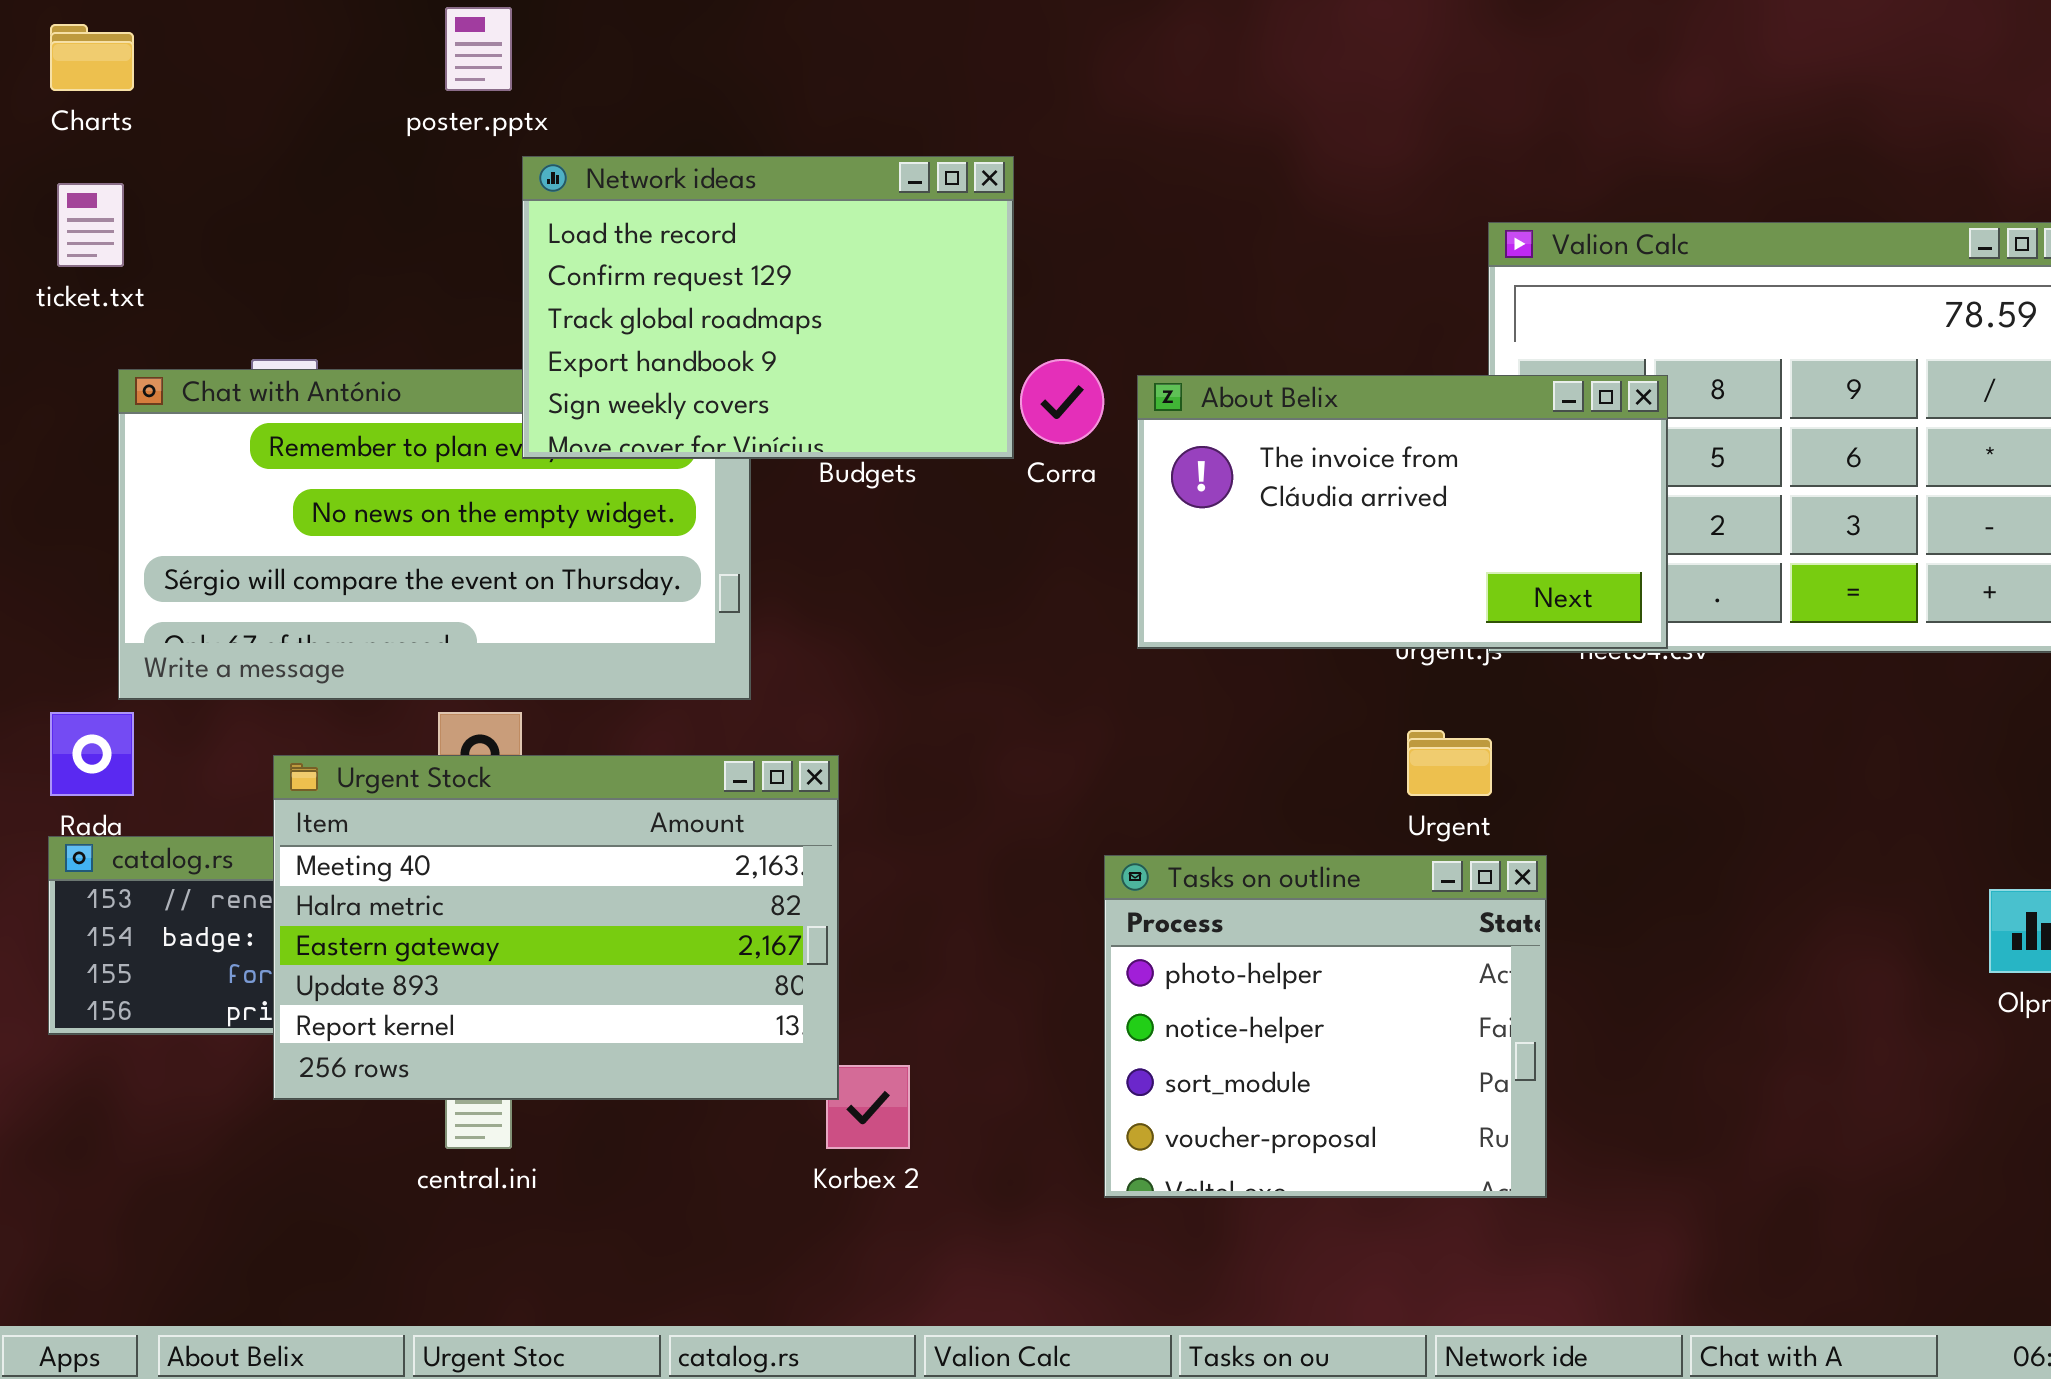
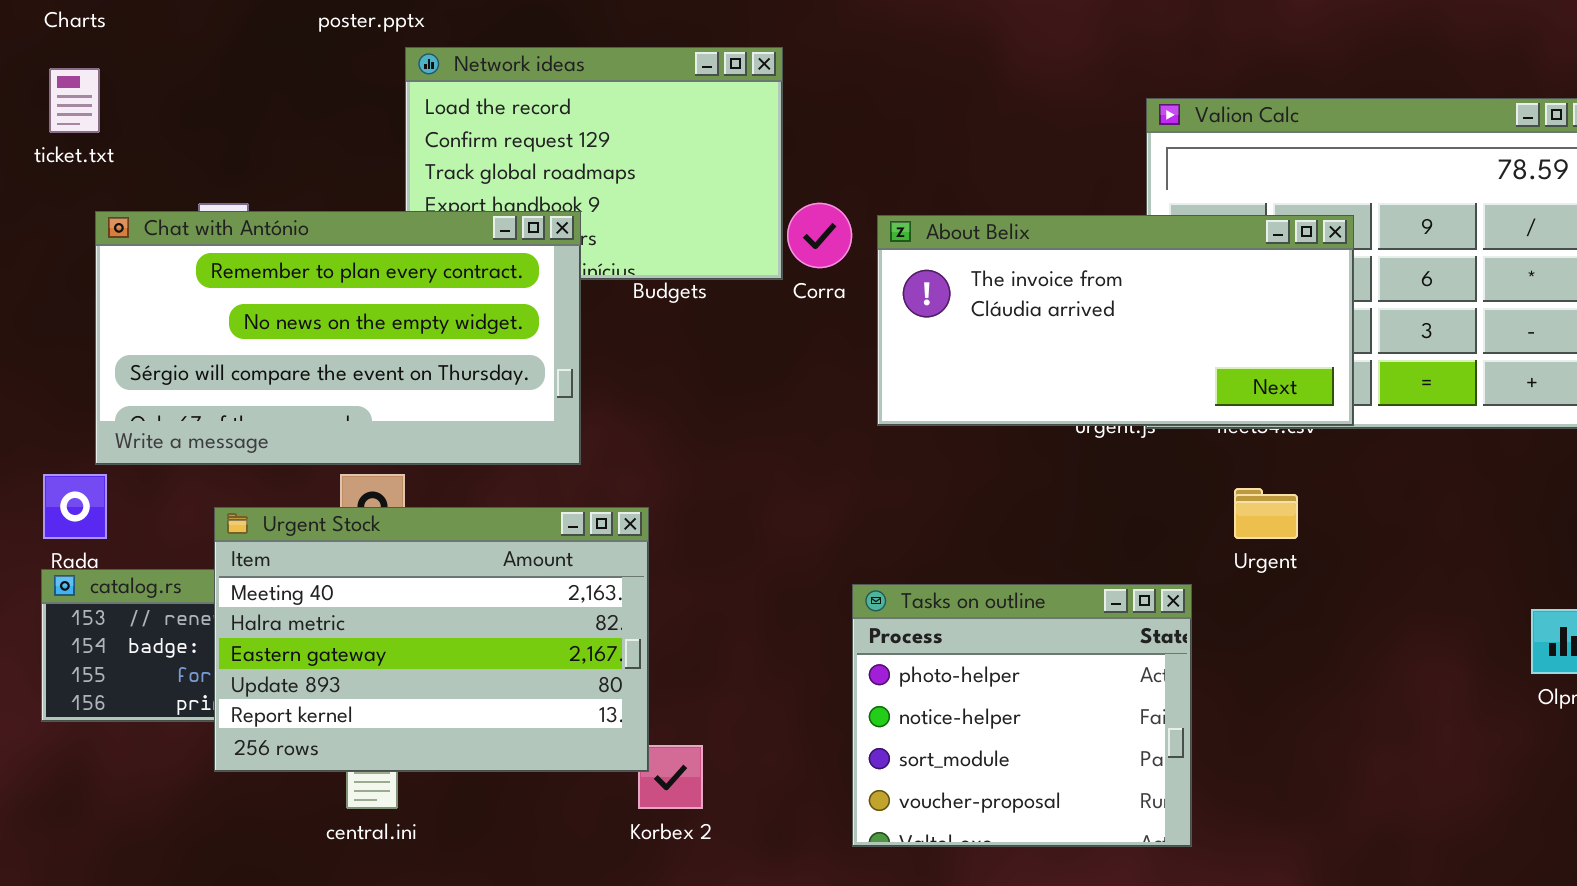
Chat with António: [118,369,751,700] -> [95,211,581,465], raised
About Belix: [1137,375,1668,649] -> [877,215,1354,426], resized
Urgent: [1407,730,1492,796] -> [1234,488,1298,539], moved

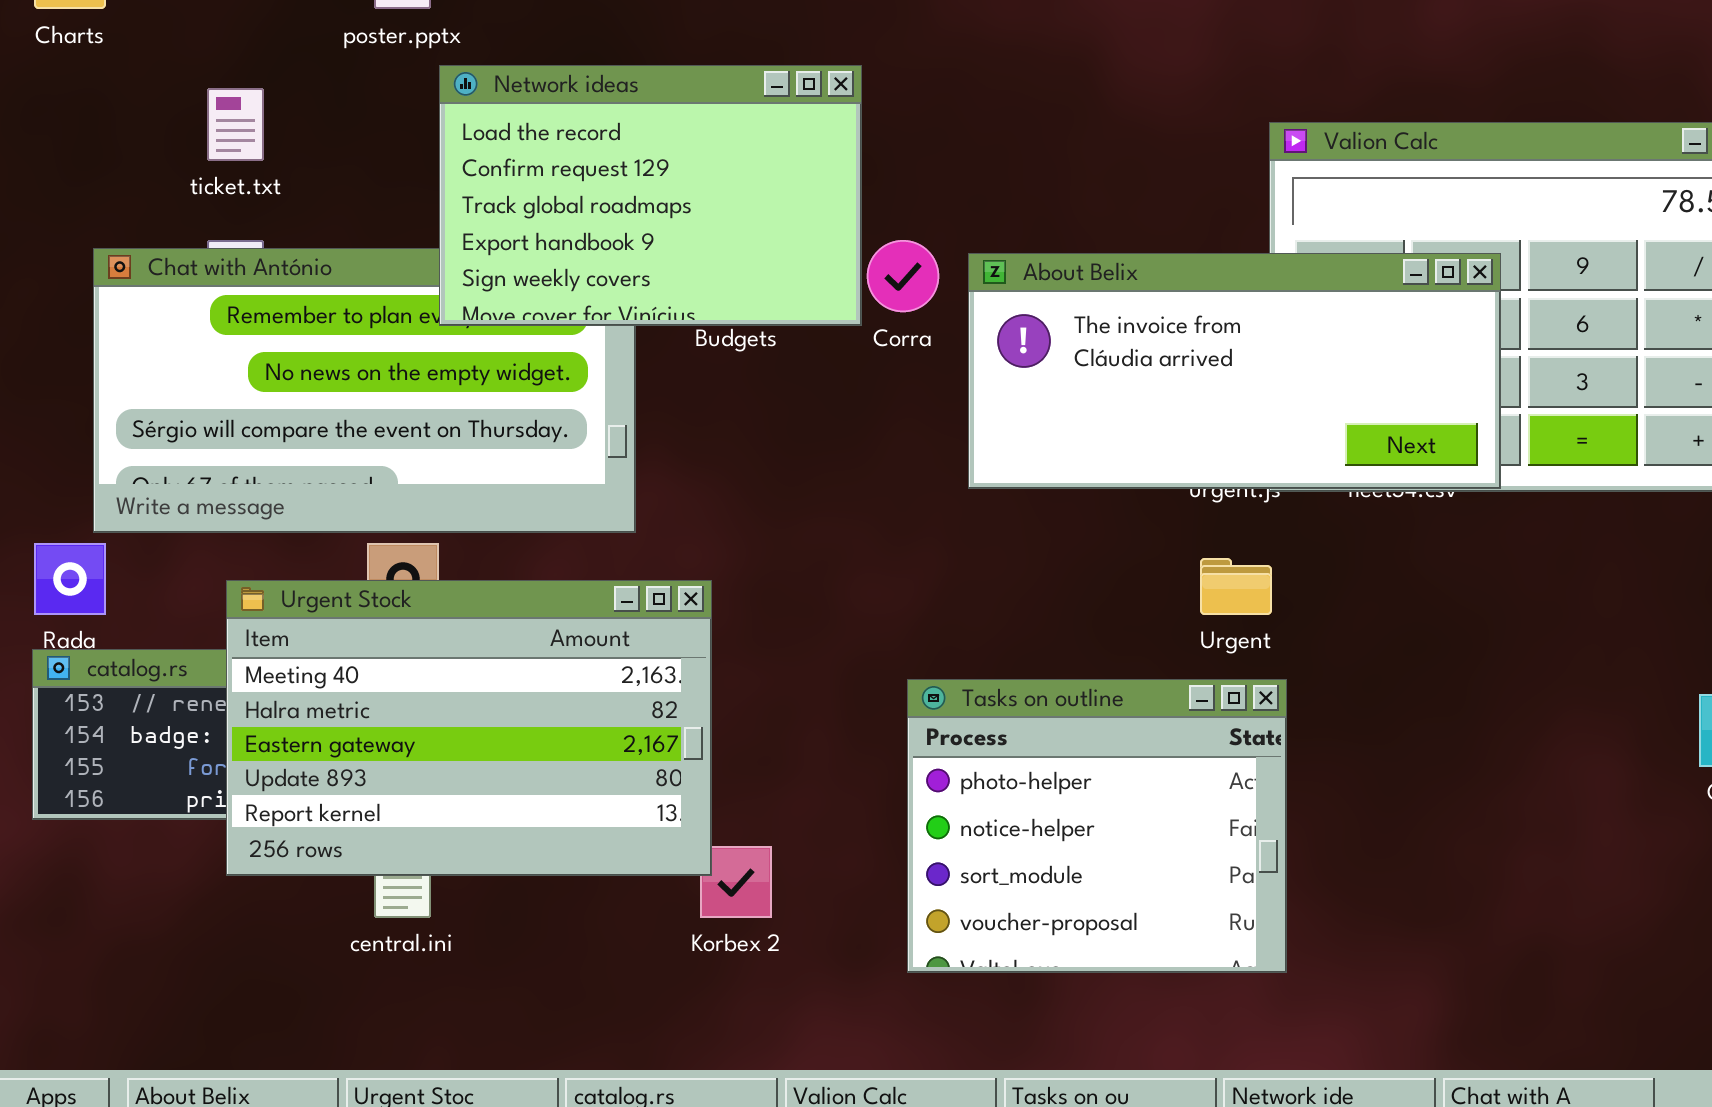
Network ideas: [405,47,783,280] -> [439,65,862,326], raised
ticket.txt: [49,68,100,133] -> [207,88,264,161], moved
Urgent: [1234,488,1298,539] -> [1200,558,1272,615], moved
Tasks on outline: [852,584,1192,847] -> [907,679,1287,973], moved

